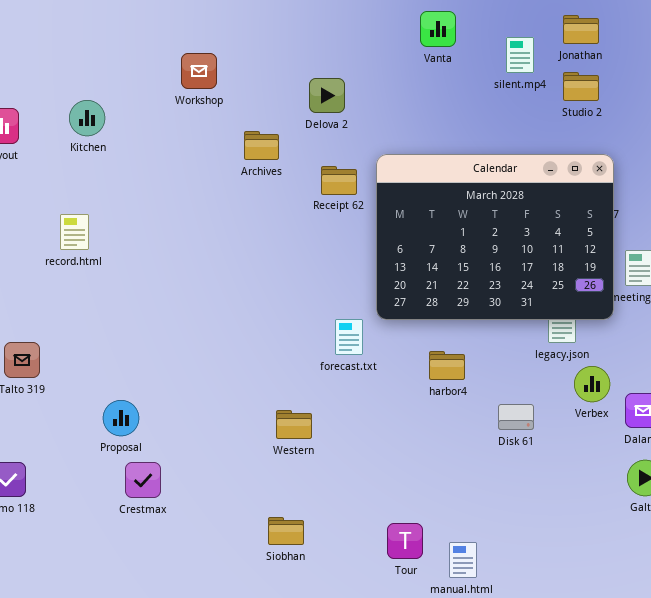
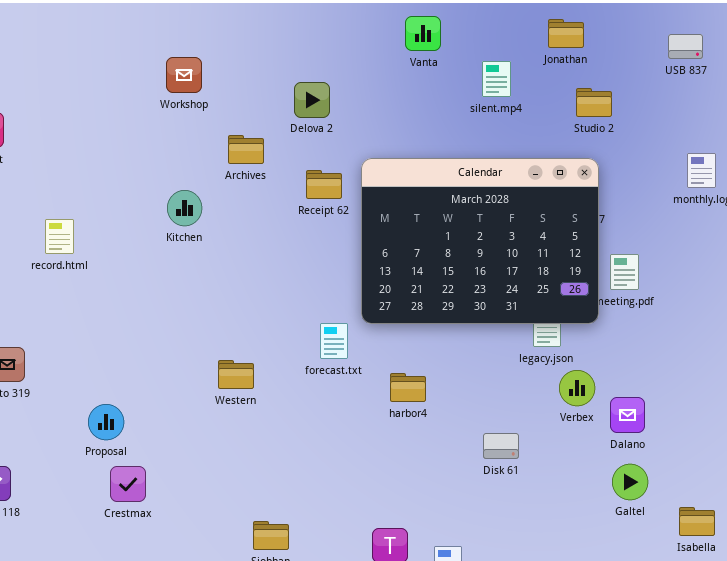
silent.mp4: [506,37,534,73] -> [482,61,511,97], moved
Studio 2: [563,72,599,101] -> [576,88,612,117], moved
Kitchen: [69,100,105,136] -> [167,190,202,226], moved
harbor4: [429,351,465,380] -> [390,373,426,402], moved
Disk 61: [498,404,534,430] -> [483,433,519,459], moved
Western: [276,410,312,439] -> [218,360,254,389], moved

